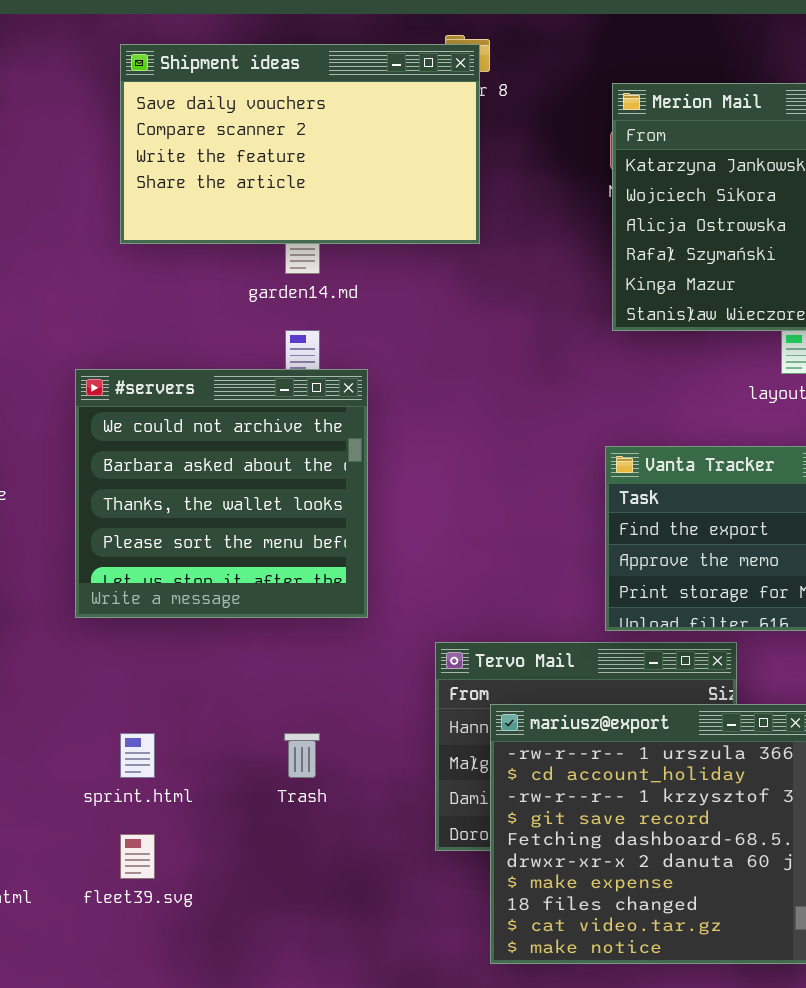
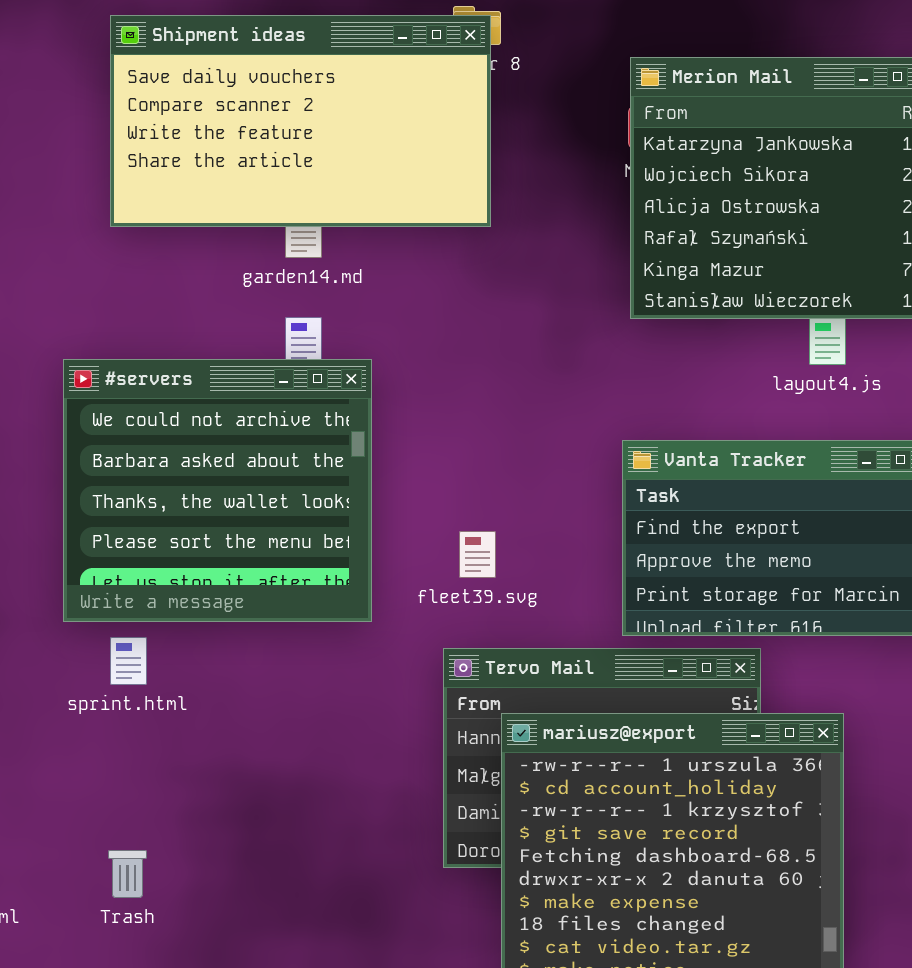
sprint.html: [120,733,155,778] -> [110,637,147,685], moved
Trash: [284,733,320,778] -> [108,850,147,898], moved
fleet39.svg: [120,834,155,879] -> [459,531,496,578], moved

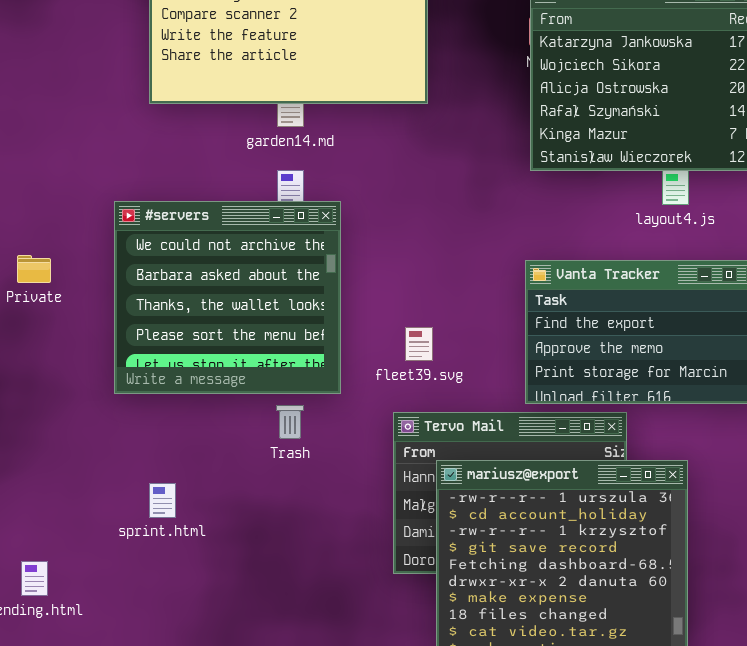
sprint.html: [110,637,147,685] -> [149,483,176,518], moved
Trash: [108,850,147,898] -> [276,405,304,439], moved

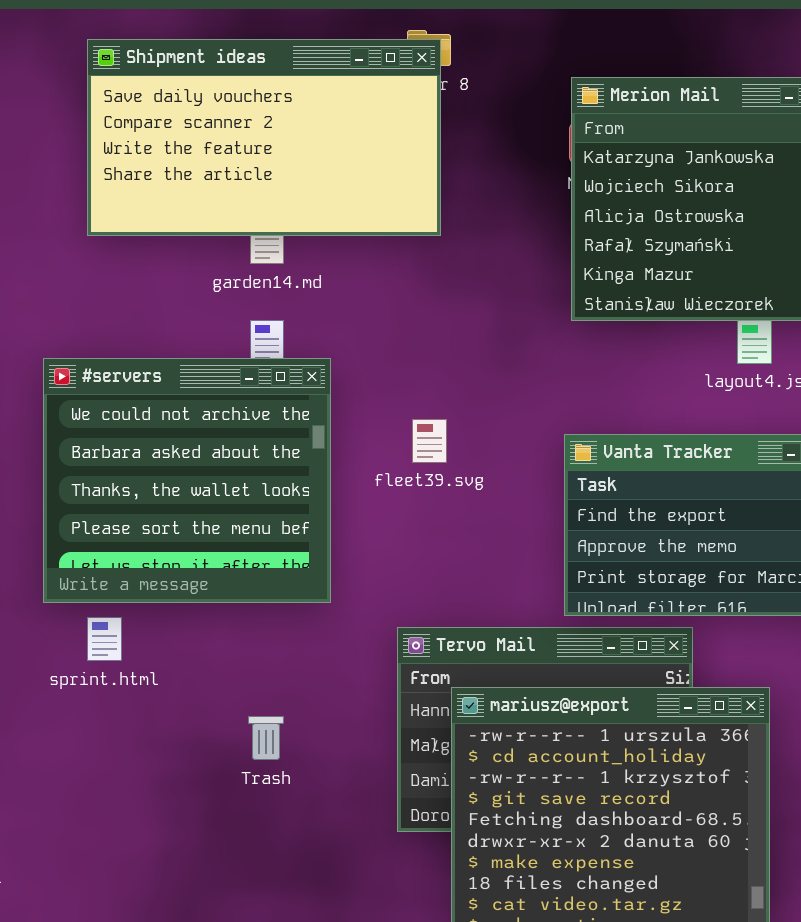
fleet39.svg: [405,327,433,361] -> [412,419,447,463], moved
Trash: [276,405,304,439] -> [248,716,284,760], moved
sprint.html: [149,483,176,518] -> [87,617,122,661], moved

